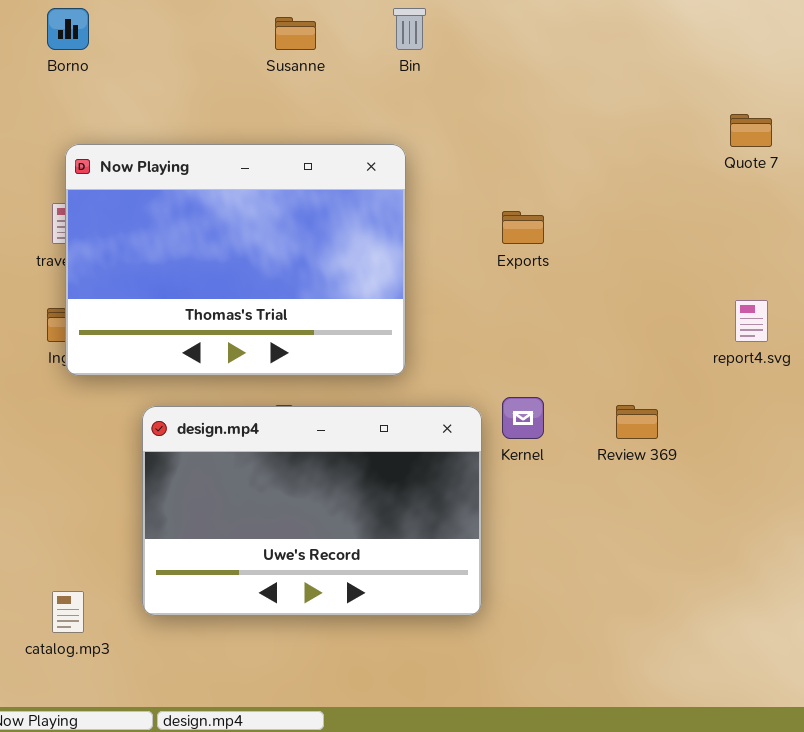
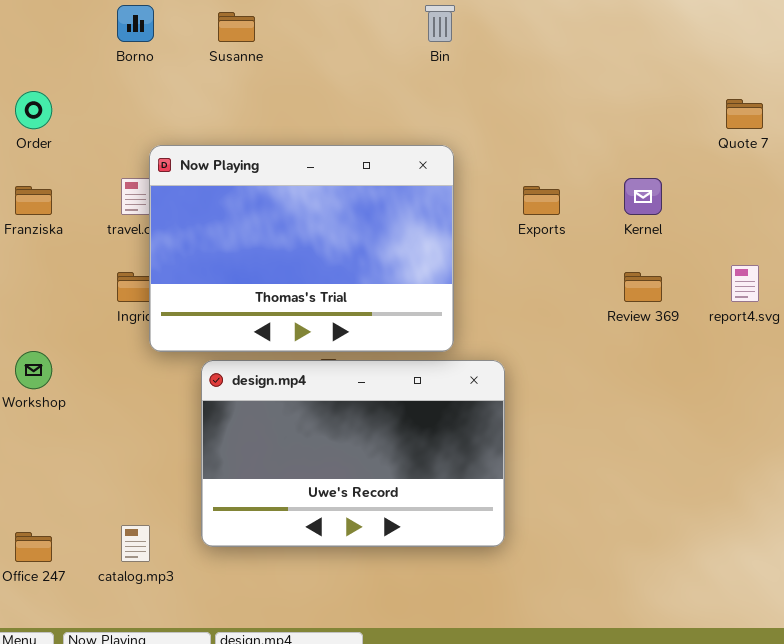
Susanne: [275,17,316,50] -> [218,12,255,42], moved
Now Playing: [65,144,406,376] -> [149,145,454,352], moved
Kernel: [502,397,544,439] -> [624,178,662,215], moved
Review 369: [616,405,658,439] -> [624,272,662,302], moved

